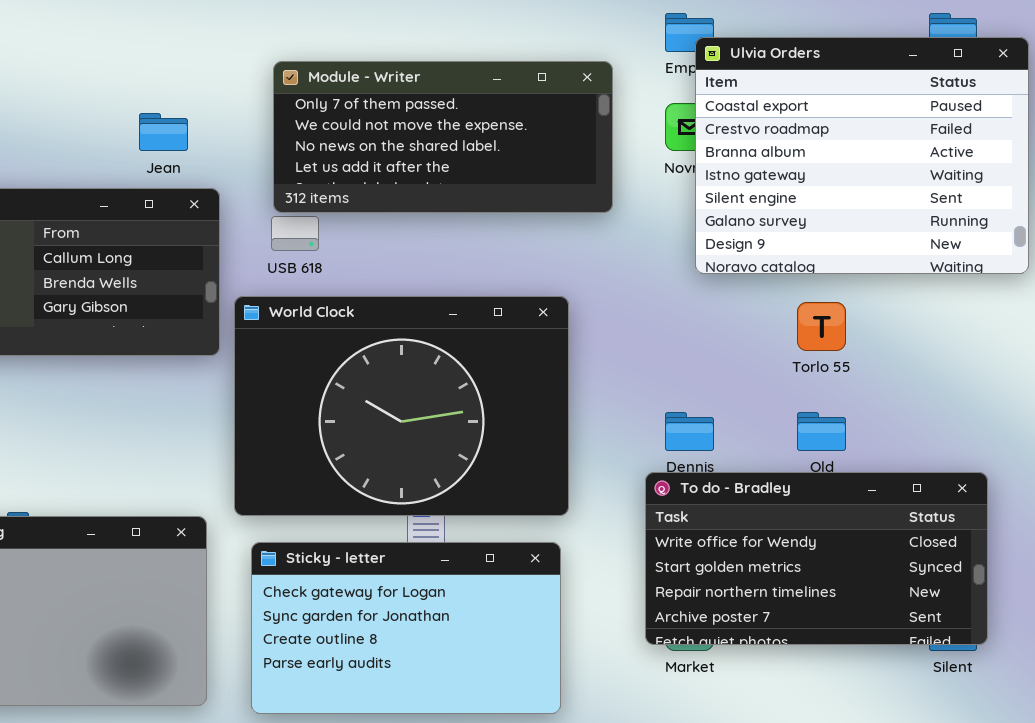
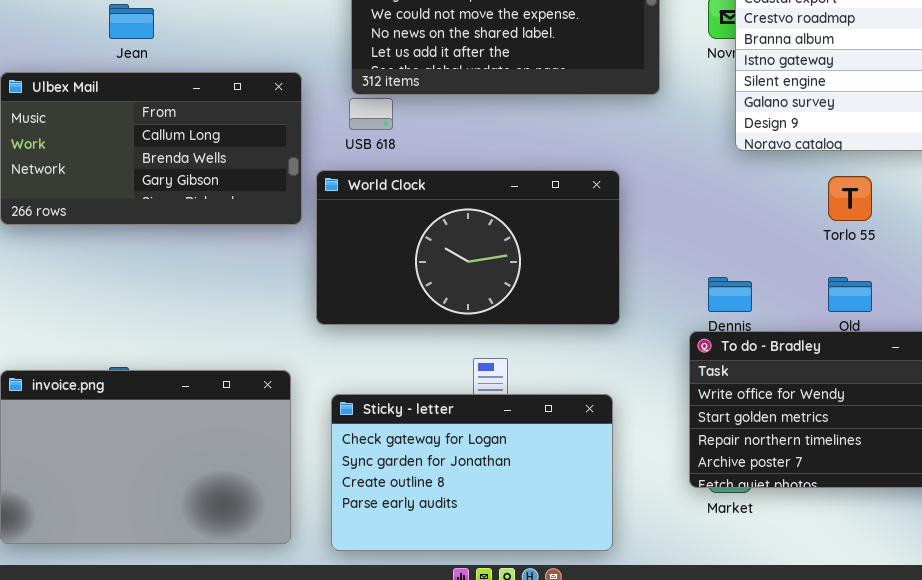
Jean: [139,113,188,151] -> [109,4,154,39], moved
World Clock: [234,296,569,516] -> [316,170,620,325], resized

